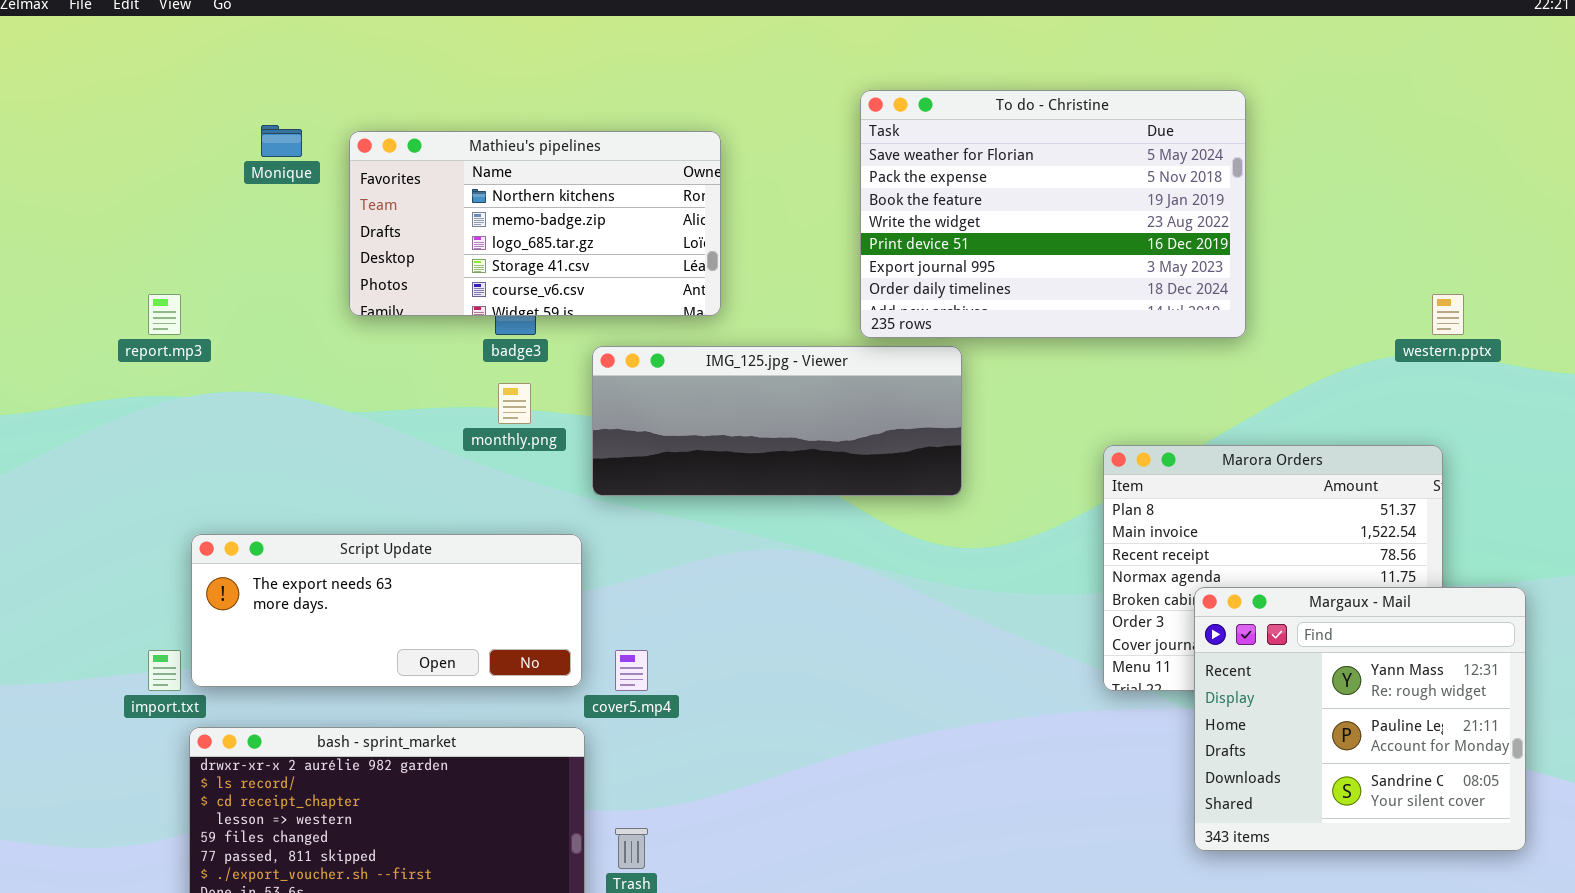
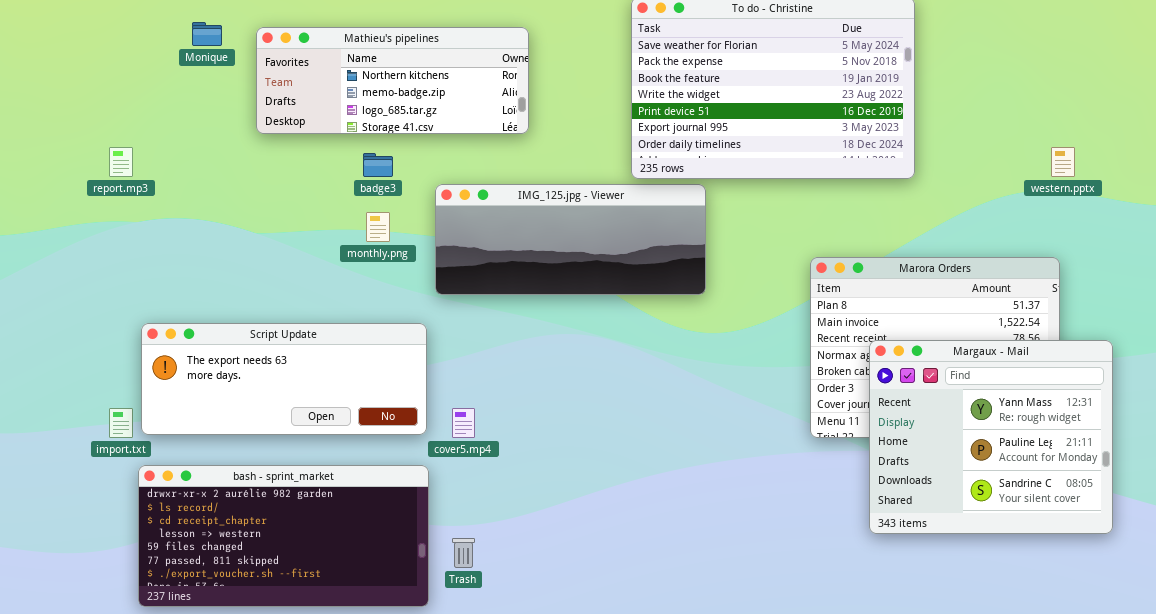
Mathieu's pipelines: [349,131,721,316] -> [256,27,529,134], resized
Margaux - Mail: [1194,587,1526,851] -> [869,340,1113,534], moved

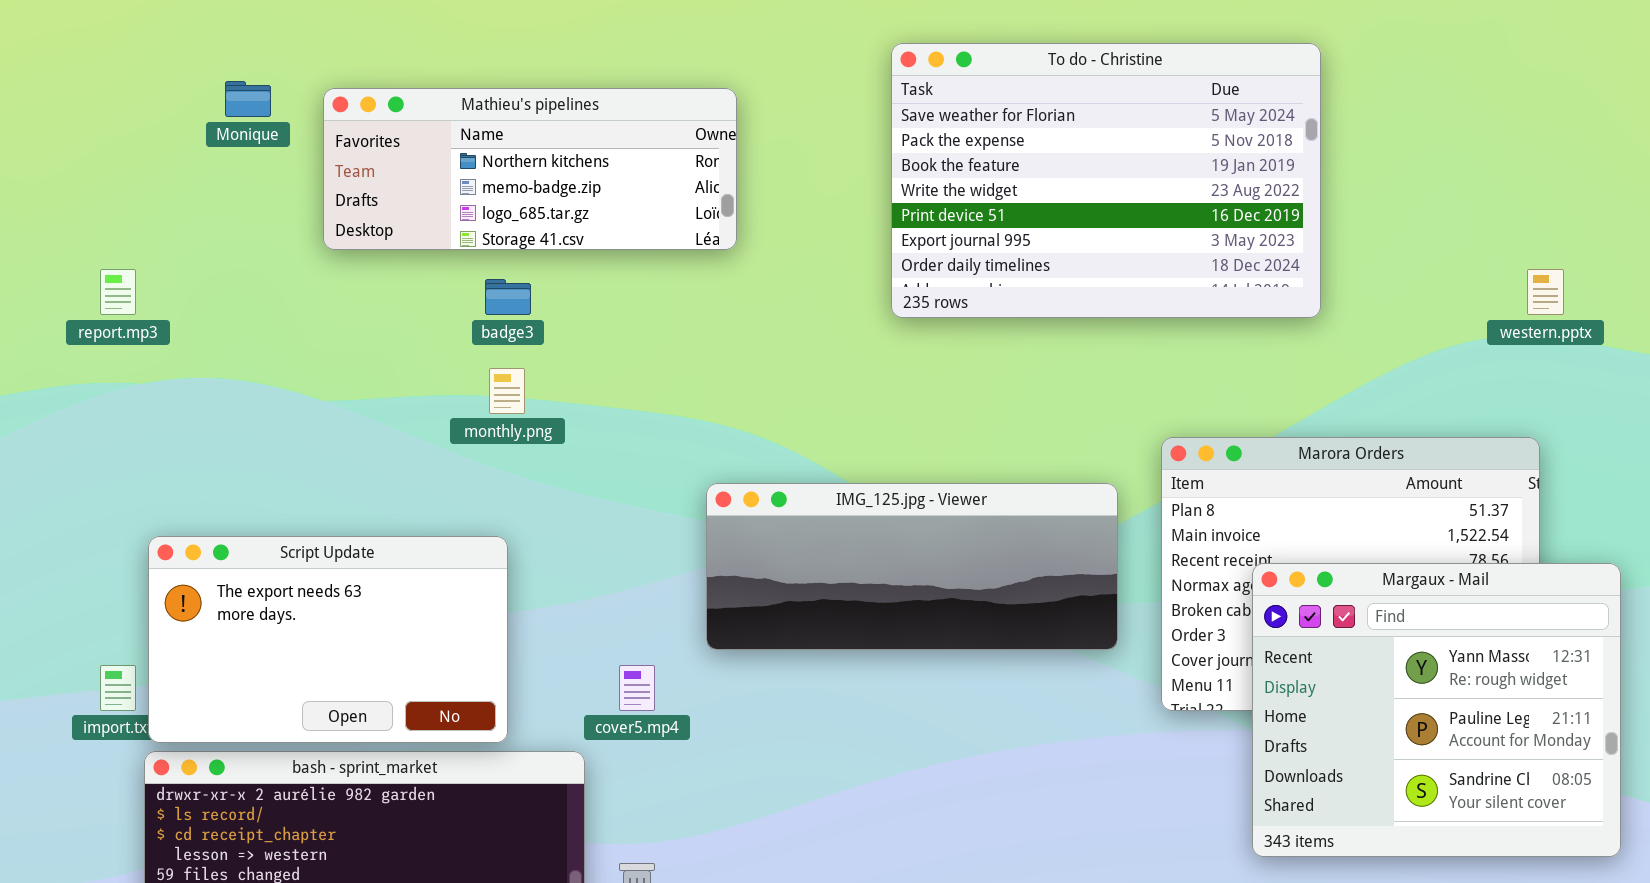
IMG_125.jpg - Viewer: [435,184,706,295] -> [706,483,1118,650], moved
Script Update: [141,323,427,435] -> [148,536,508,743], resized

